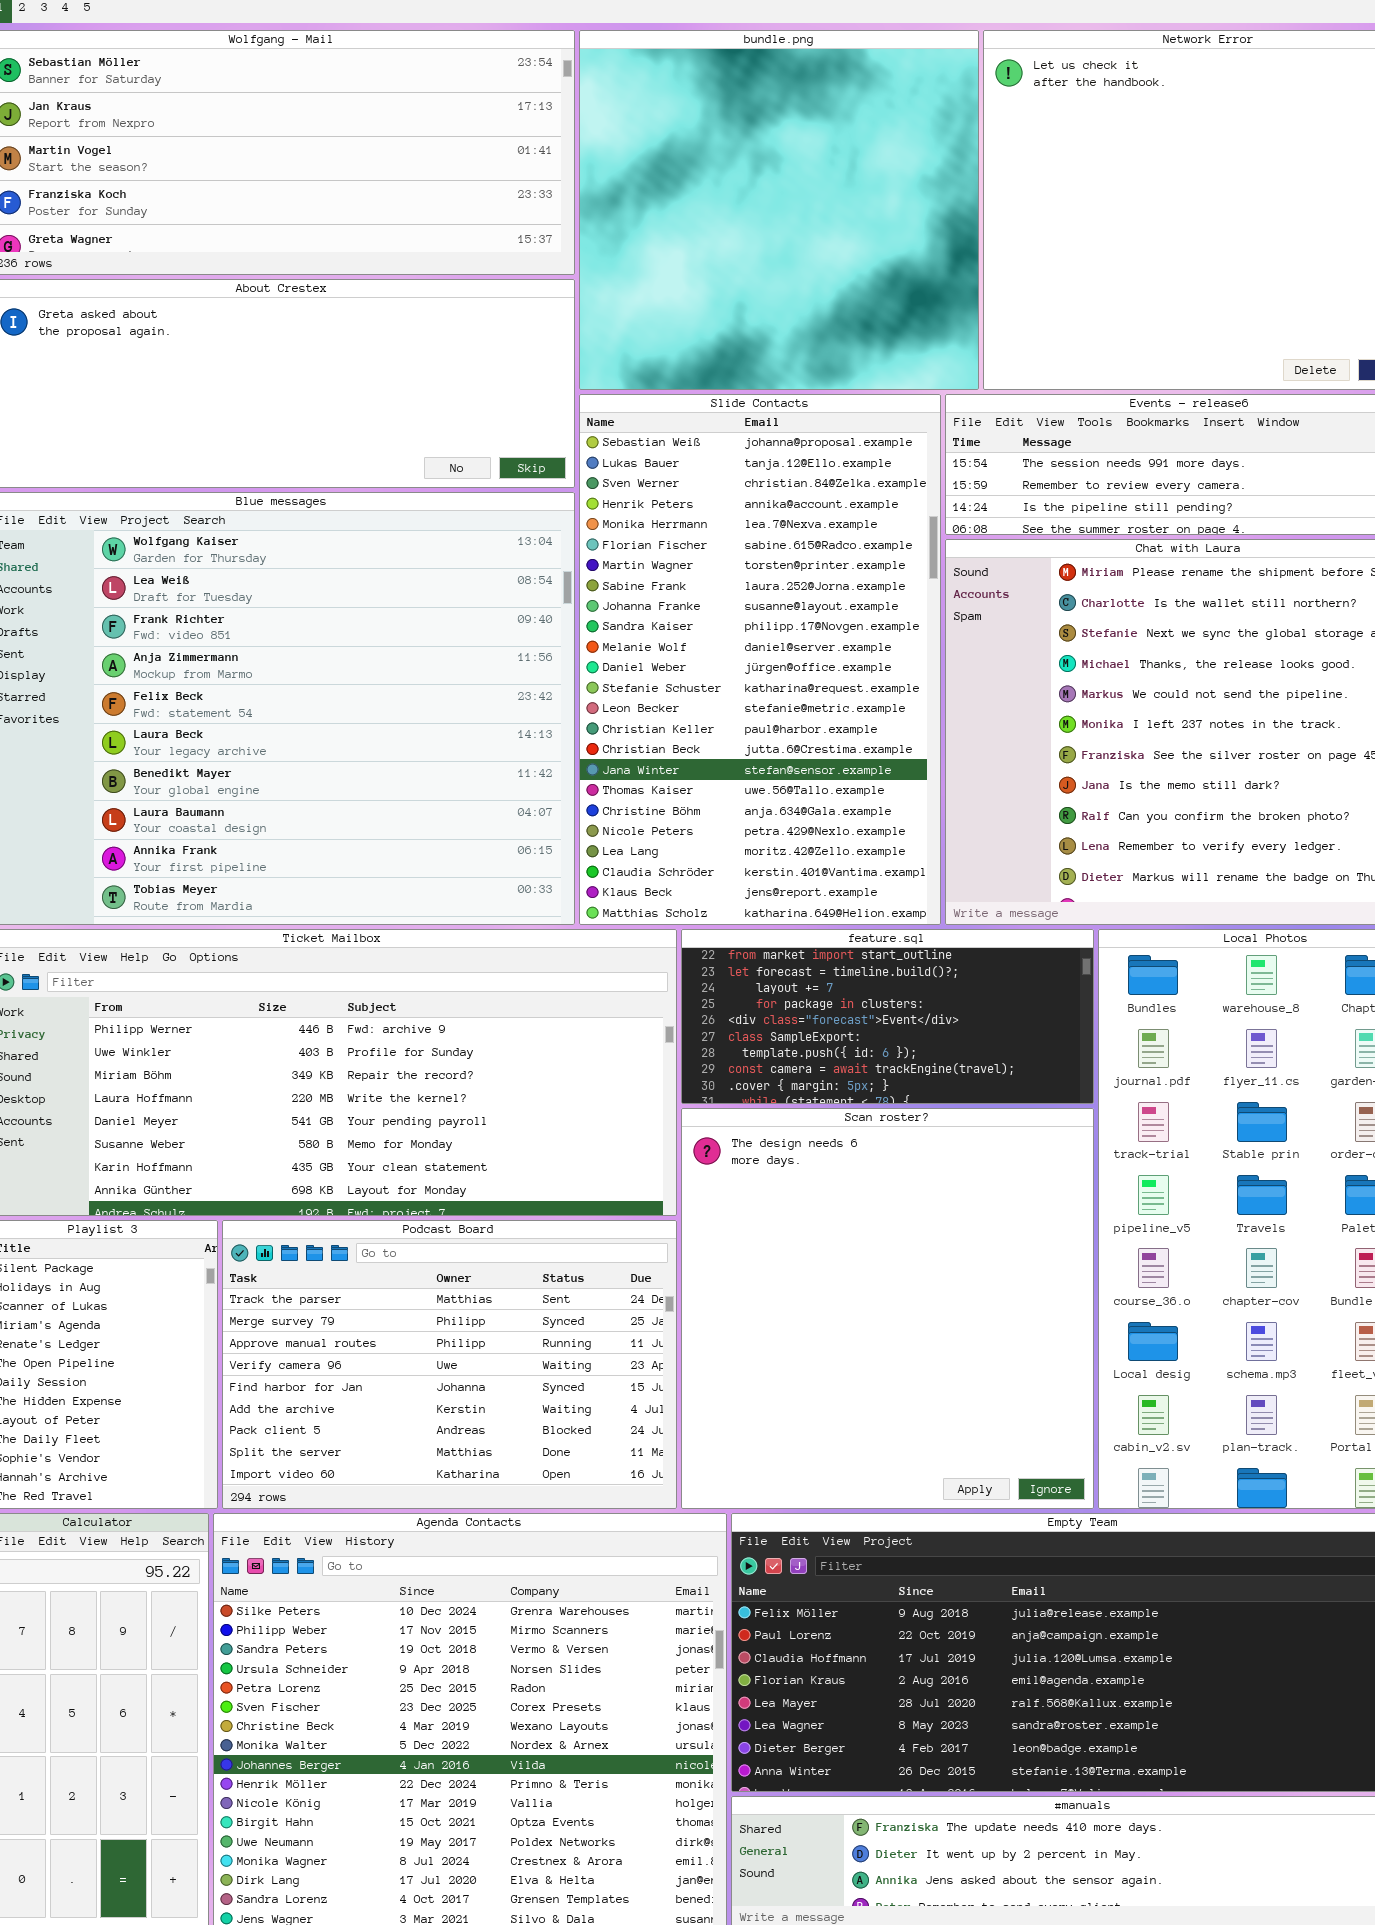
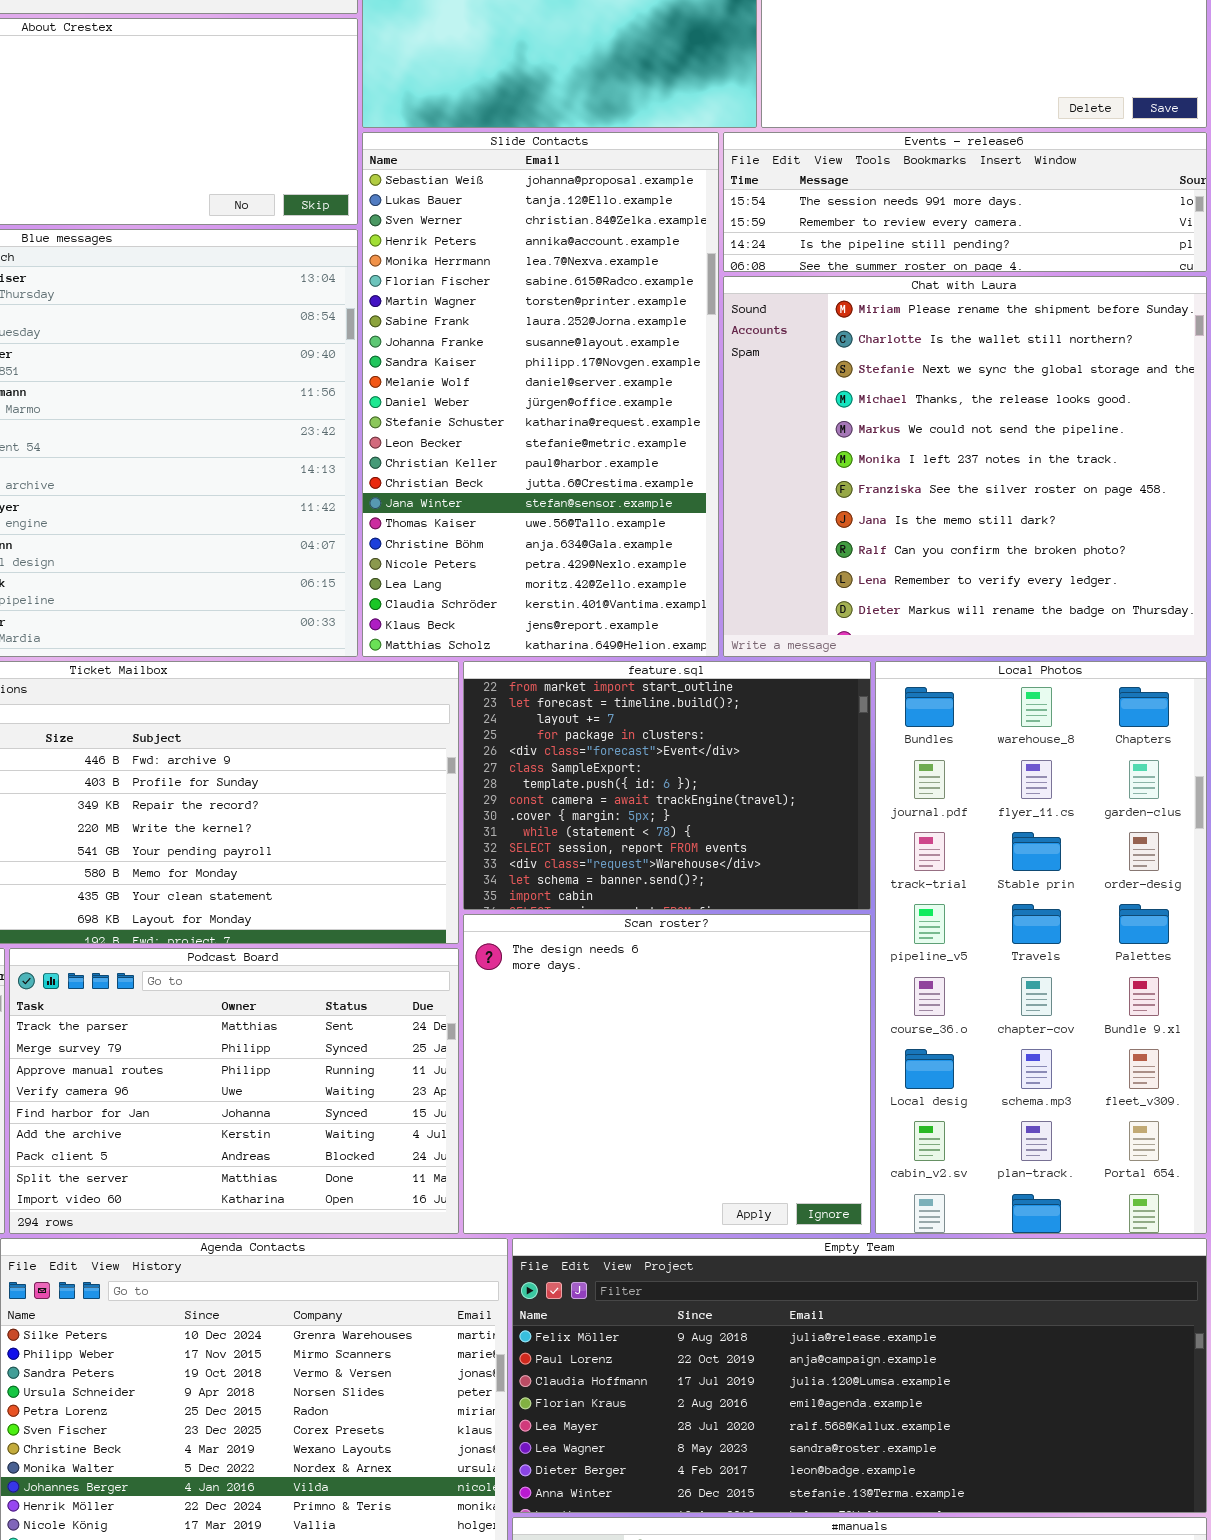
feature.sql: [681,929,1094,1104] -> [463,661,871,910], resized
Scan roster?: [681,1108,1094,1509] -> [463,914,871,1234], resized

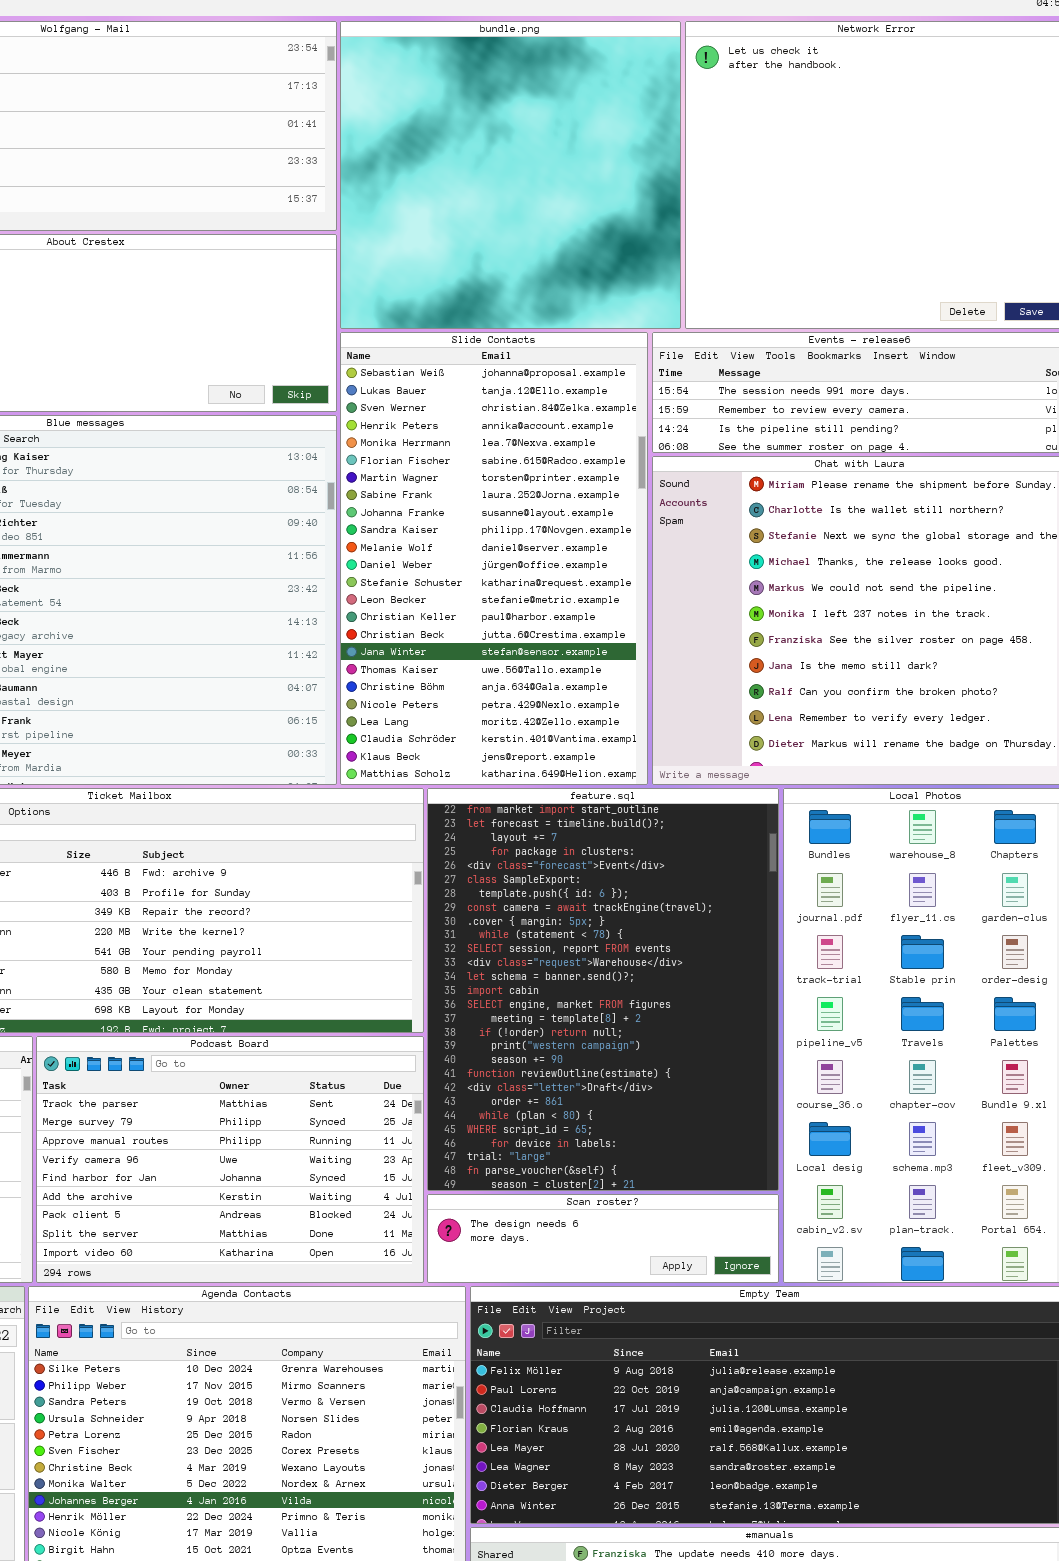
feature.sql: [463,661,871,910] -> [427,788,779,1191], resized
Scan roster?: [463,914,871,1234] -> [427,1194,779,1283], resized

